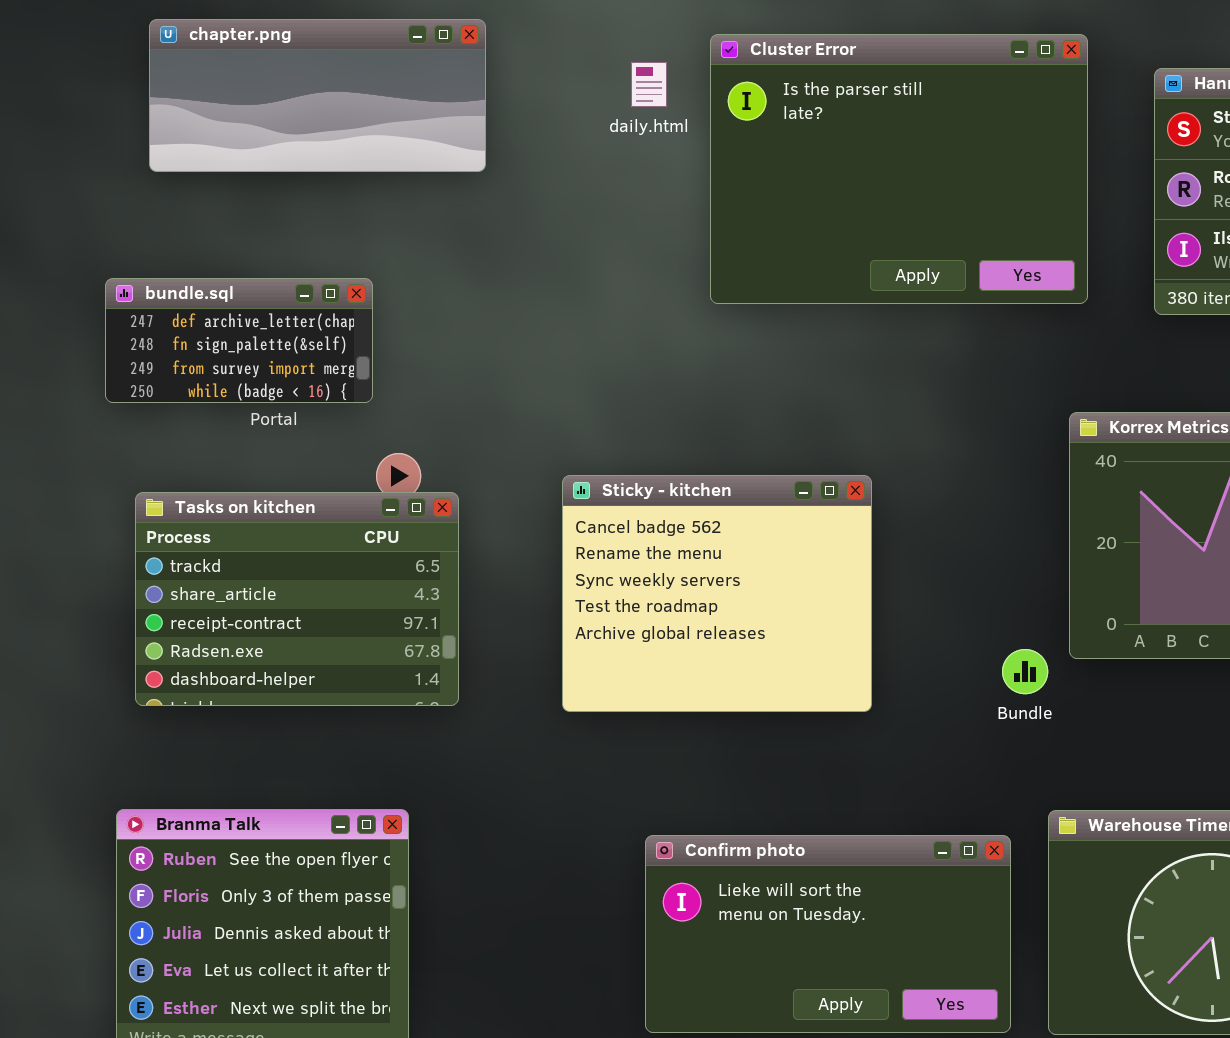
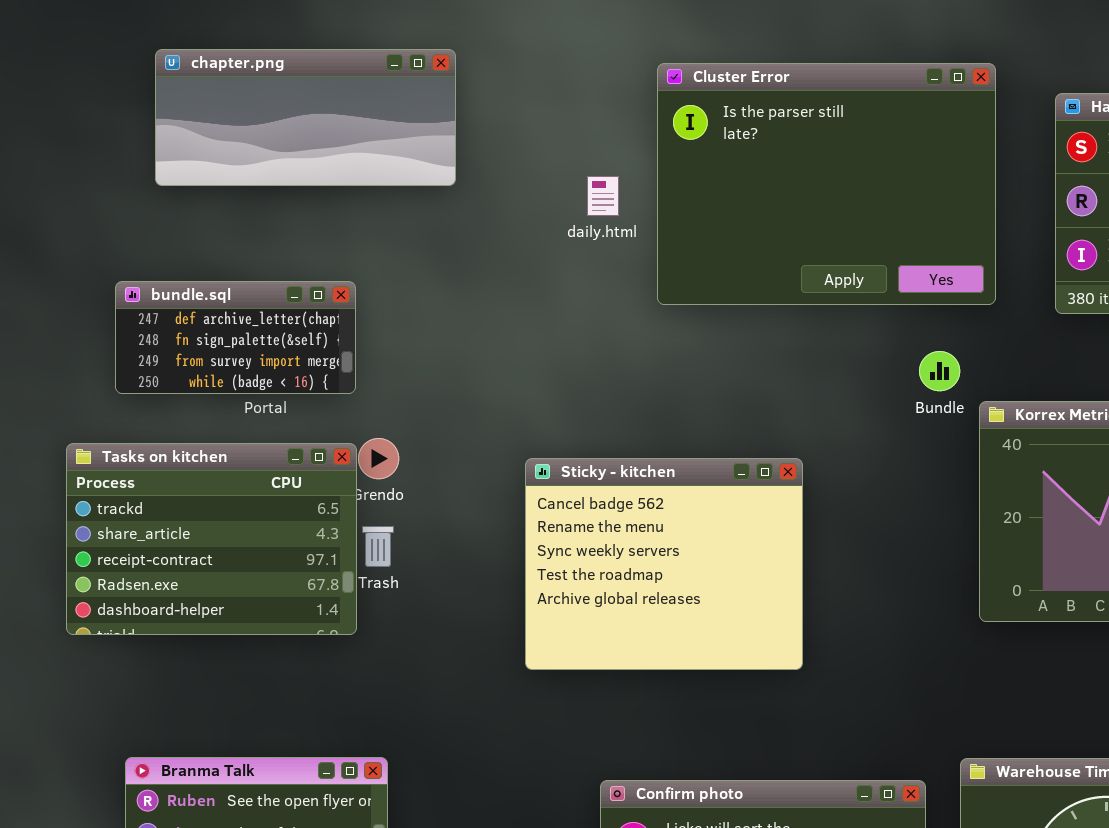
daily.html: [631,62,667,107] -> [587,176,619,216], moved
Tasks on kitchen: [135,492,459,706] -> [66,443,357,635], moved
Bundle: [1002,649,1048,694] -> [919,351,960,391], moved

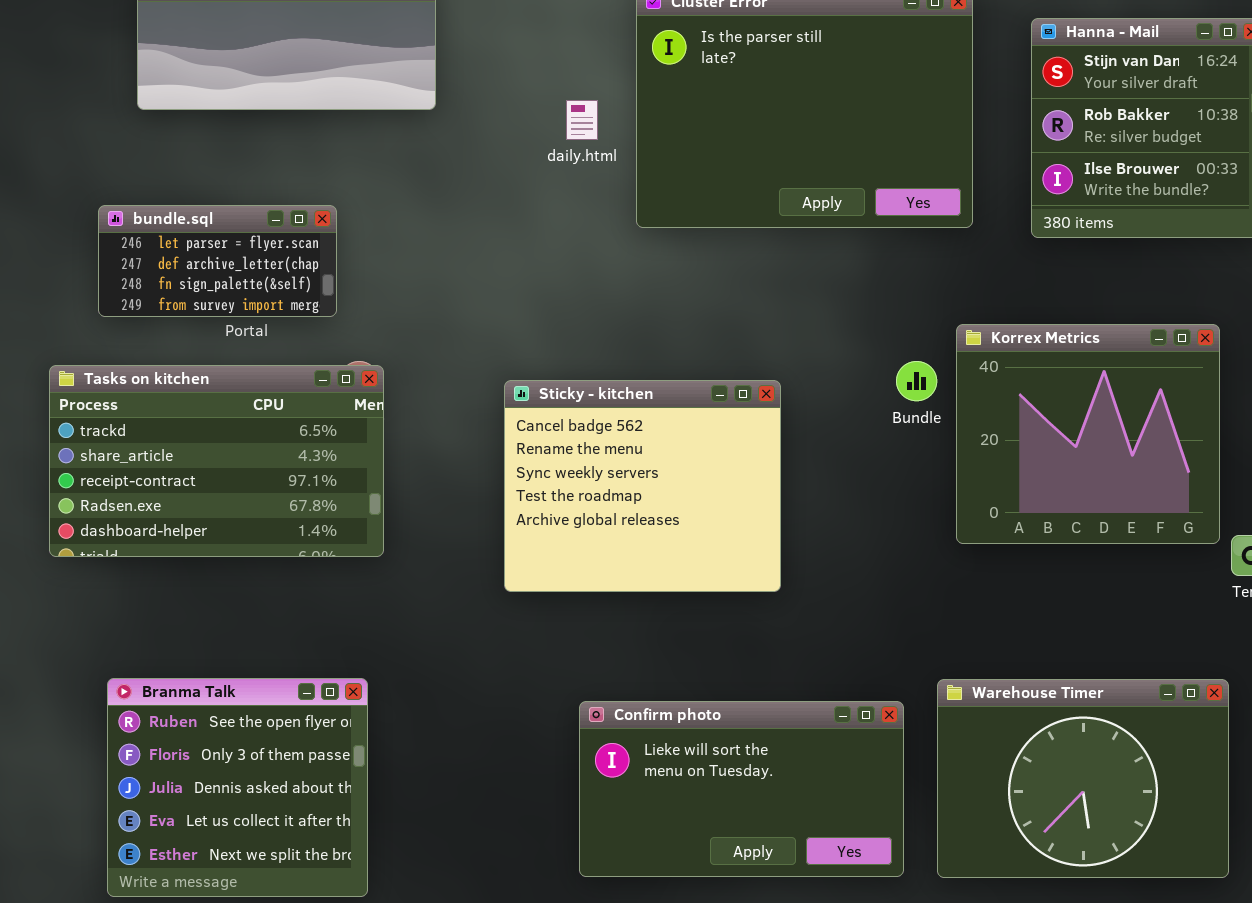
bundle.sql: [115,281,356,394] -> [98,205,337,317], scrolled up 1 row
Bundle: [919,351,960,391] -> [896,361,937,401], moved
Tasks on kitchen: [66,443,357,635] -> [49,365,384,557], resized

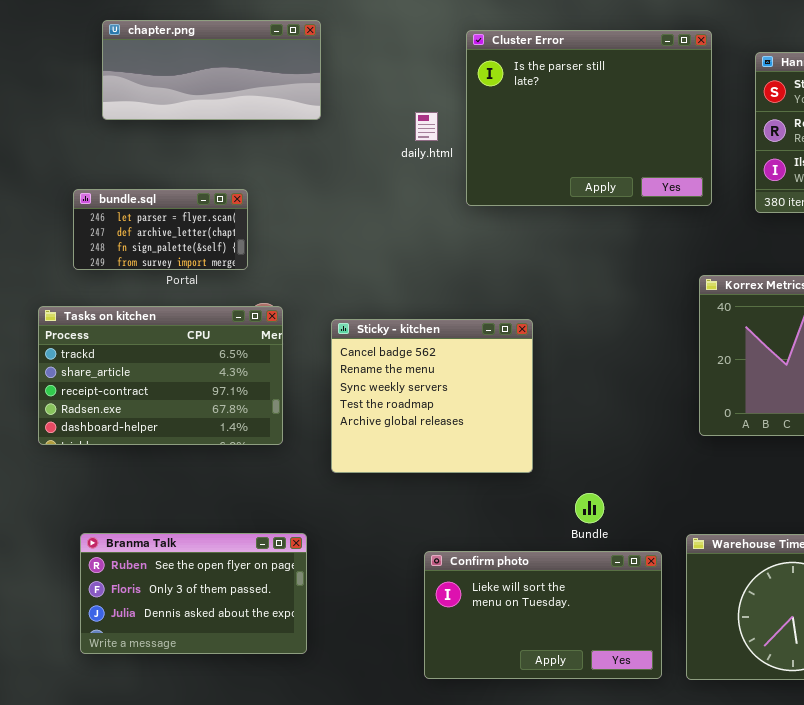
Bundle: [896,361,937,401] -> [575,493,604,523], moved
Sticky - kitchen: [504,380,781,592] -> [331,319,533,473], moved
Branma Talk: [107,678,368,897] -> [80,533,307,654], resized

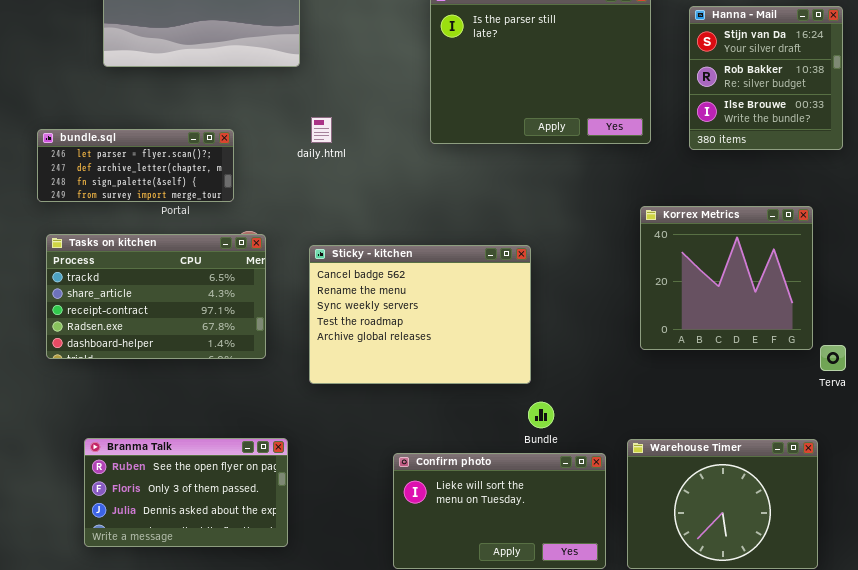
daily.html: [415,112,438,141] -> [311,117,332,143], moved
bundle.sql: [73,189,248,270] -> [37,129,234,202], resized
Sticky - kitchen: [331,319,533,473] -> [309,245,531,384], resized

